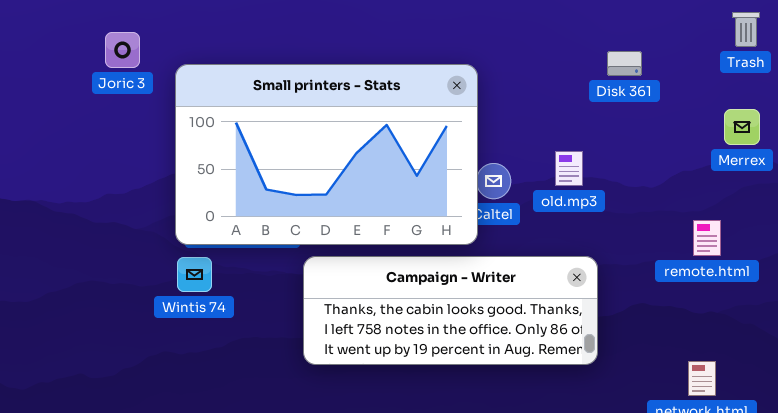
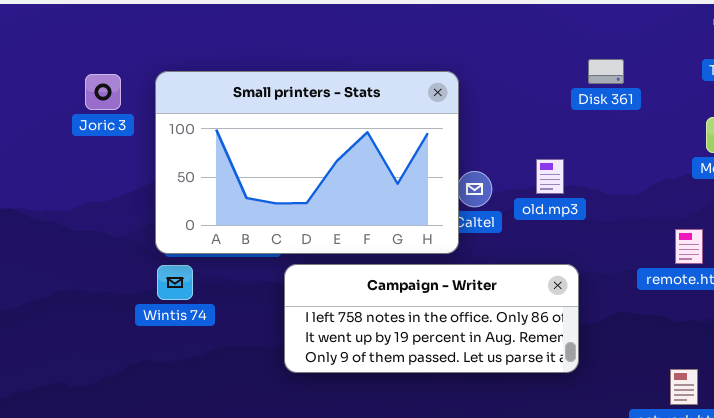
Joric 3: [105,32,140,68] -> [85,74,121,110], moved
Campaign - Writer: [303,256,598,365] -> [284,264,579,373], scrolled down 1 row

